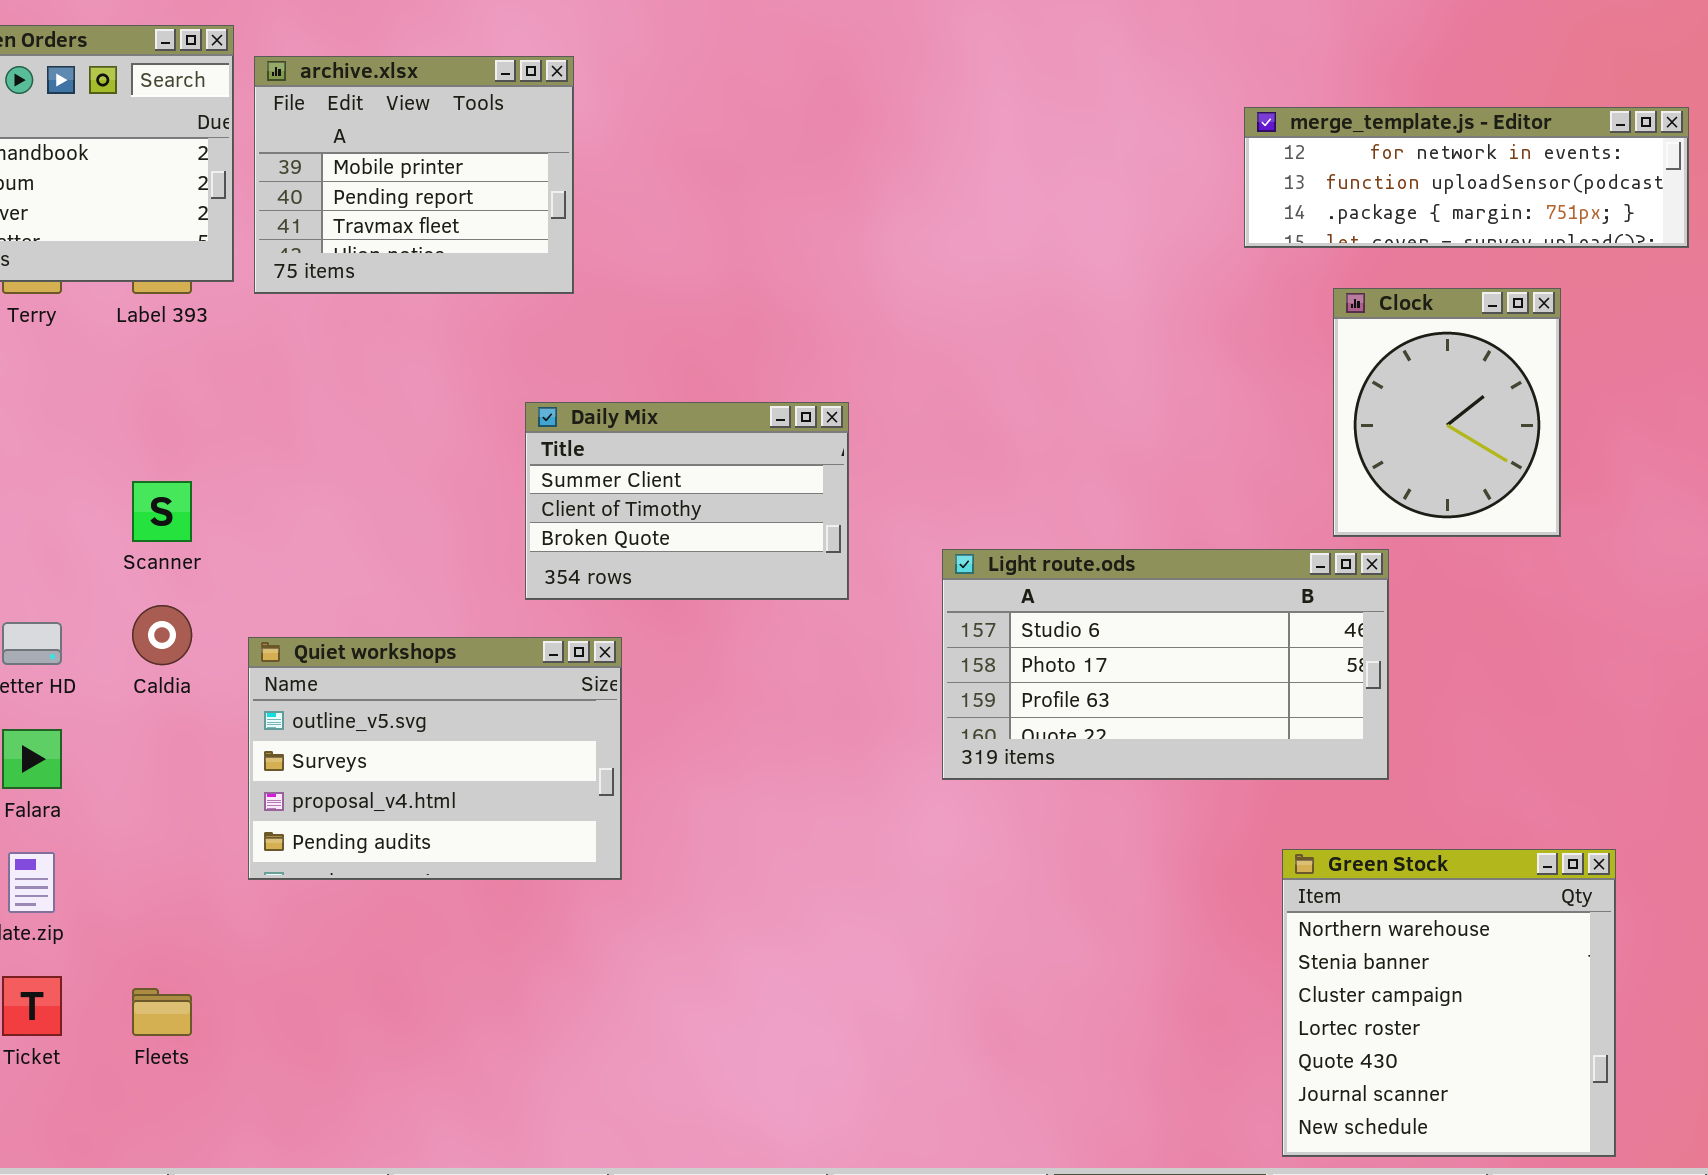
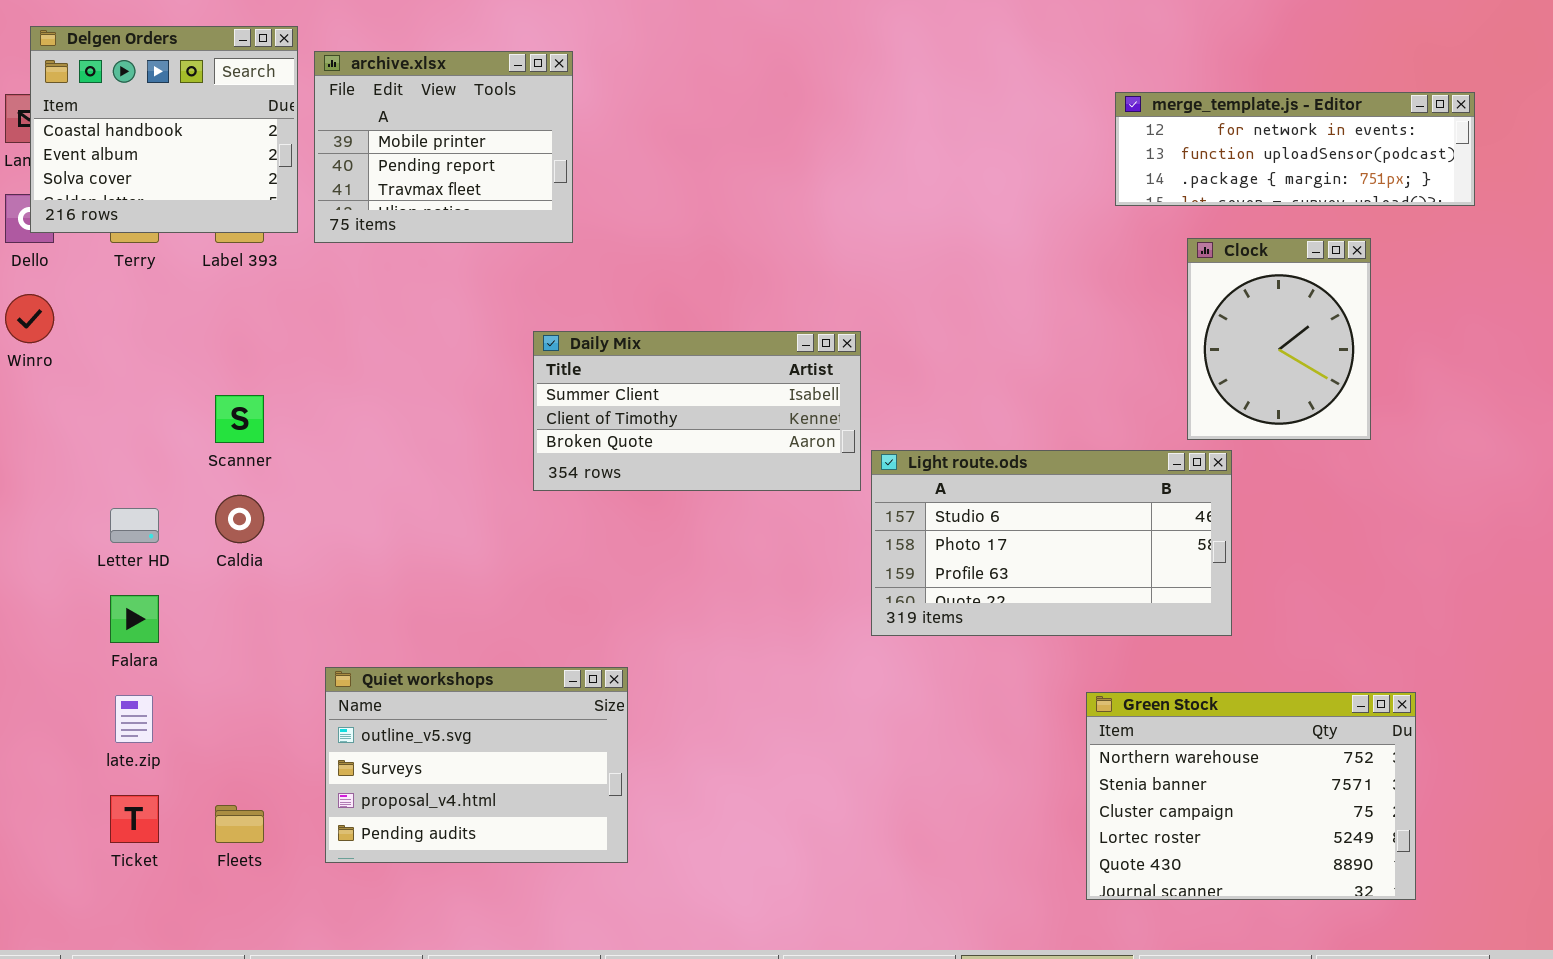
Daily Mix: [525,402,849,600] -> [533,331,861,491], resized
Quiet workshops: [248,637,622,880] -> [325,667,628,863], moved
Green Stock: [1282,849,1616,1157] -> [1086,692,1416,900], resized

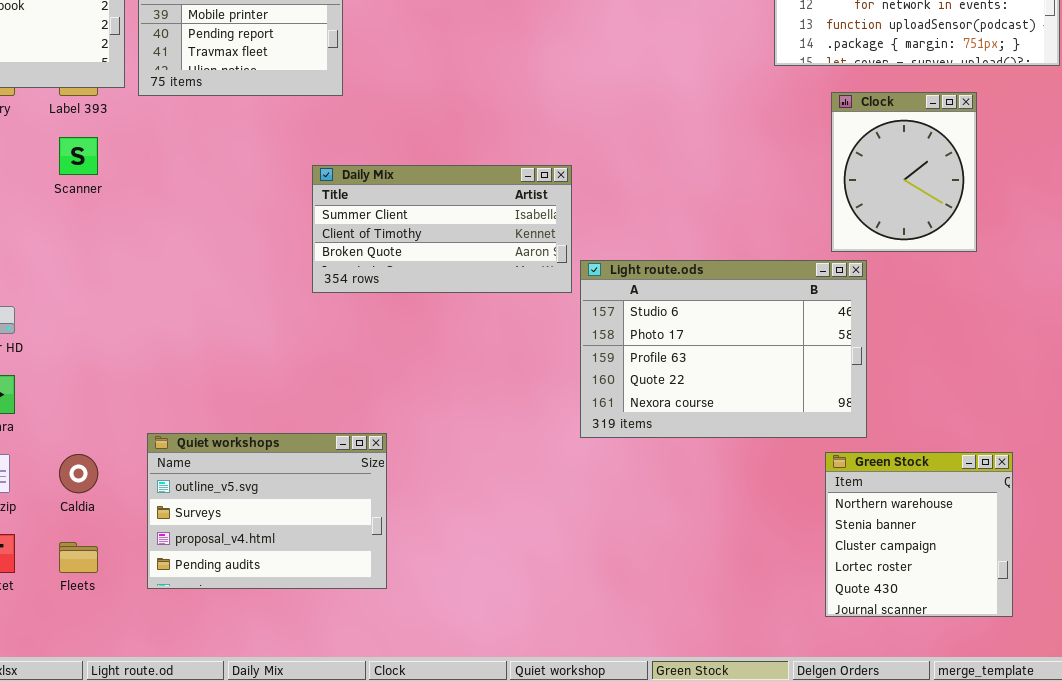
Scanner: [215,395,264,443] -> [59,137,98,175], moved
Light route.ods: [871,450,1232,636] -> [580,260,867,438], resized
Caldia: [215,495,264,543] -> [59,454,98,493], moved
Green Stock: [1086,692,1416,900] -> [825,452,1013,617], resized

